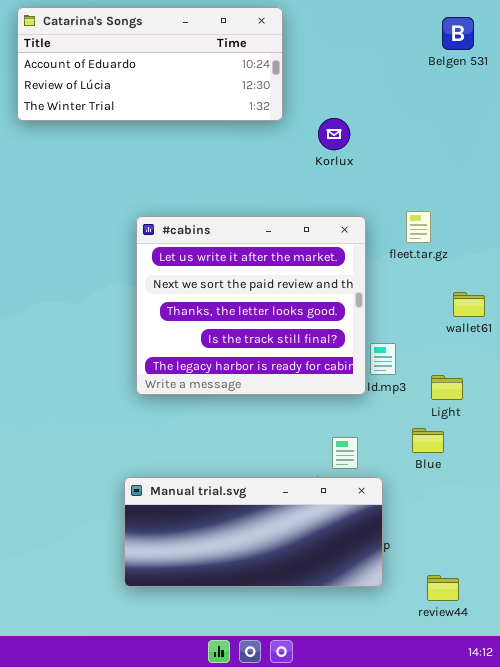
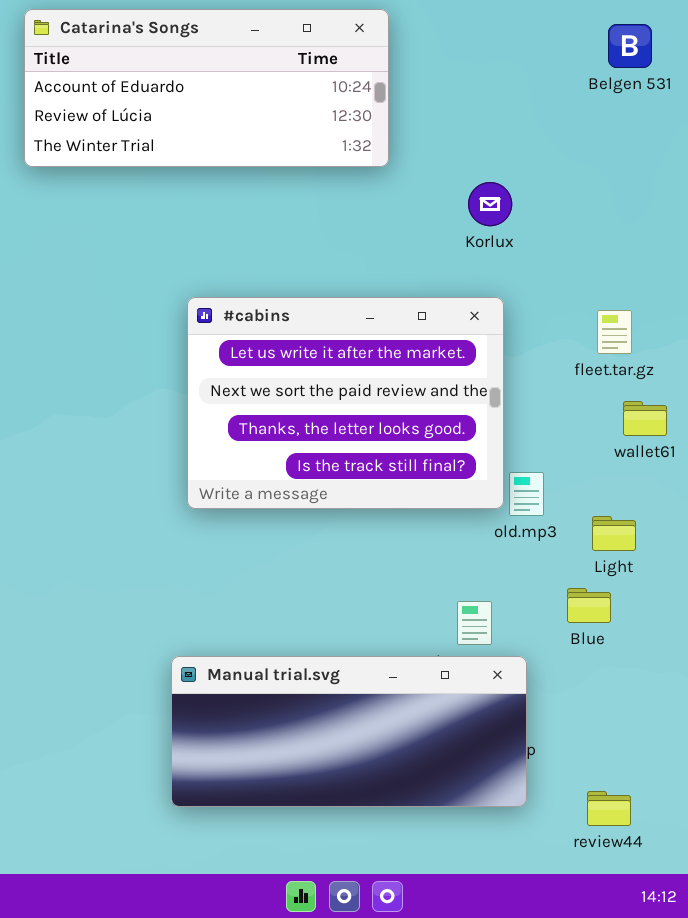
Korlux: [318,118,350,150] -> [468,182,512,226], moved
fleet.tar.gz: [406,211,431,243] -> [597,310,632,354], moved
#cabins: [136,216,366,395] -> [187,297,504,509], resized

